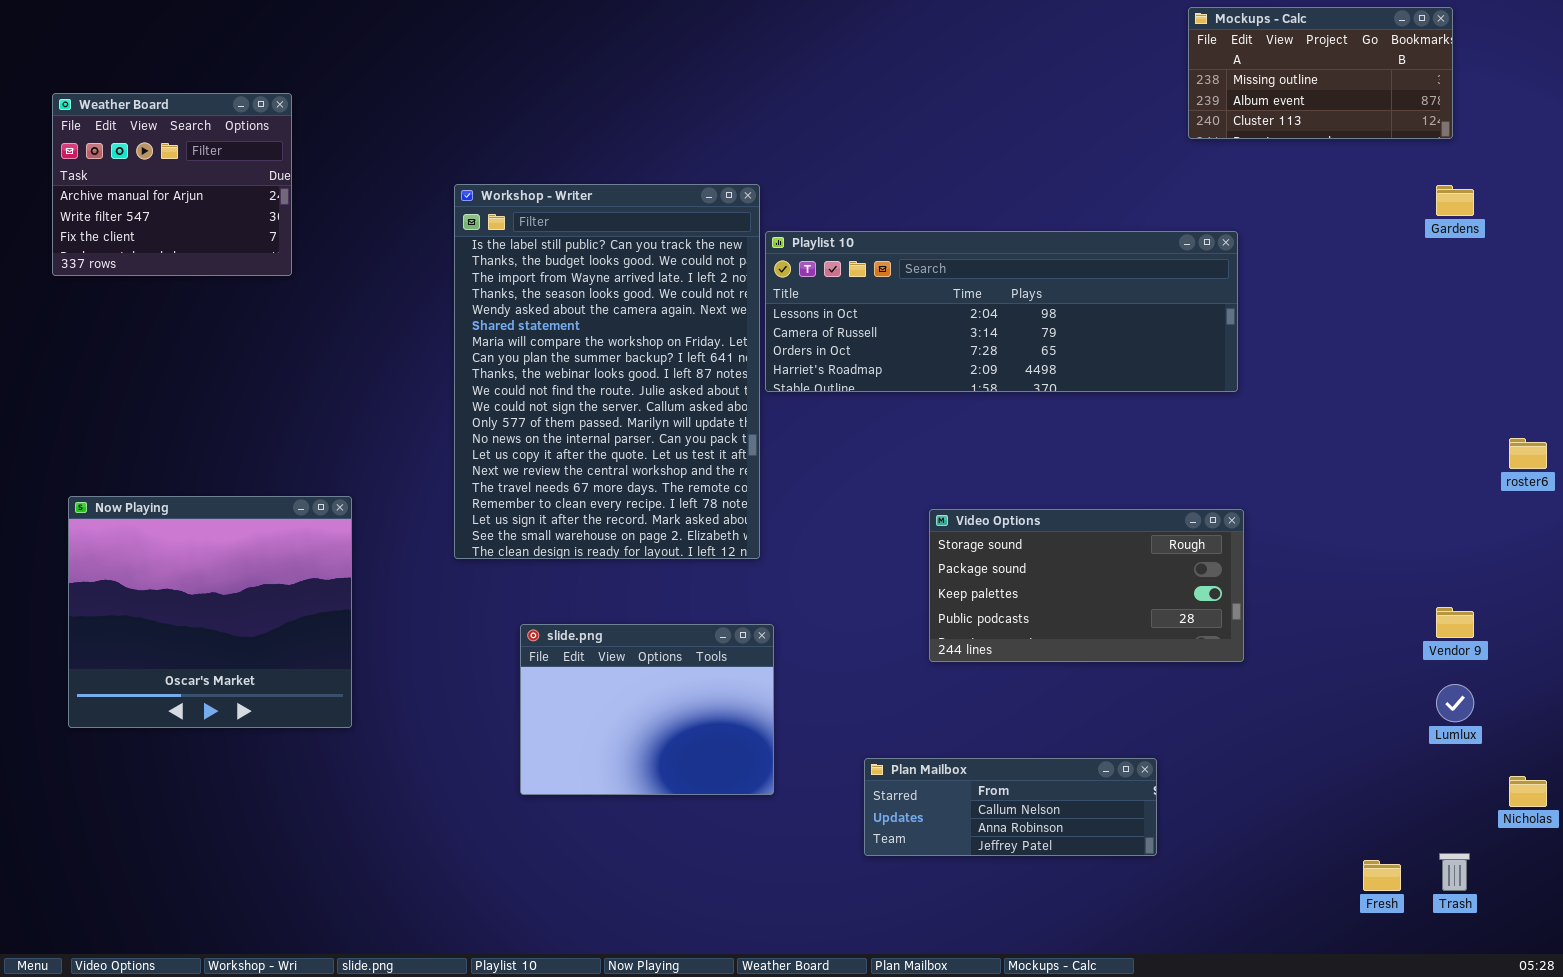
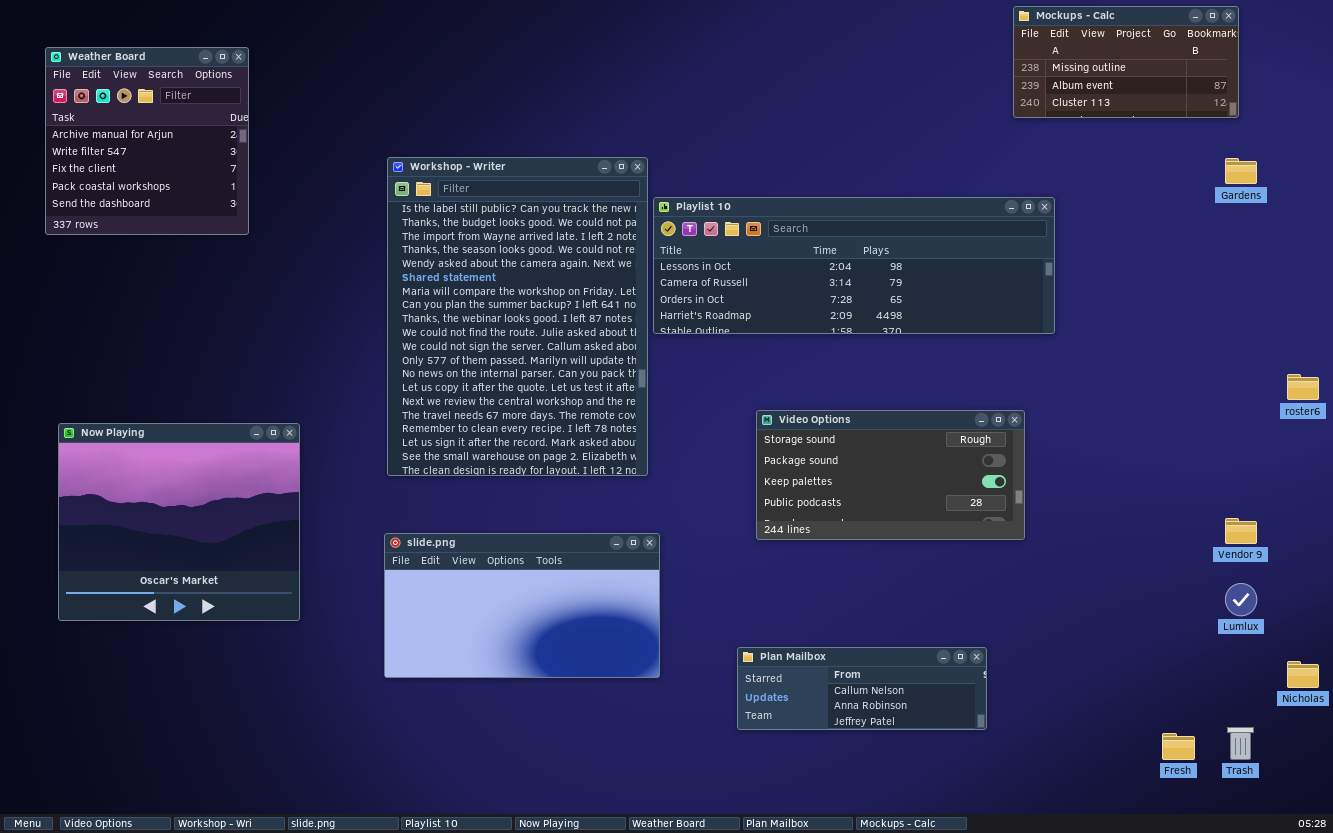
Weather Board: [52,93,292,276] -> [45,47,249,235], resized
Video Options: [929,509,1244,662] -> [756,410,1025,540], moved
slide.png: [520,624,774,795] -> [384,533,660,678], resized

